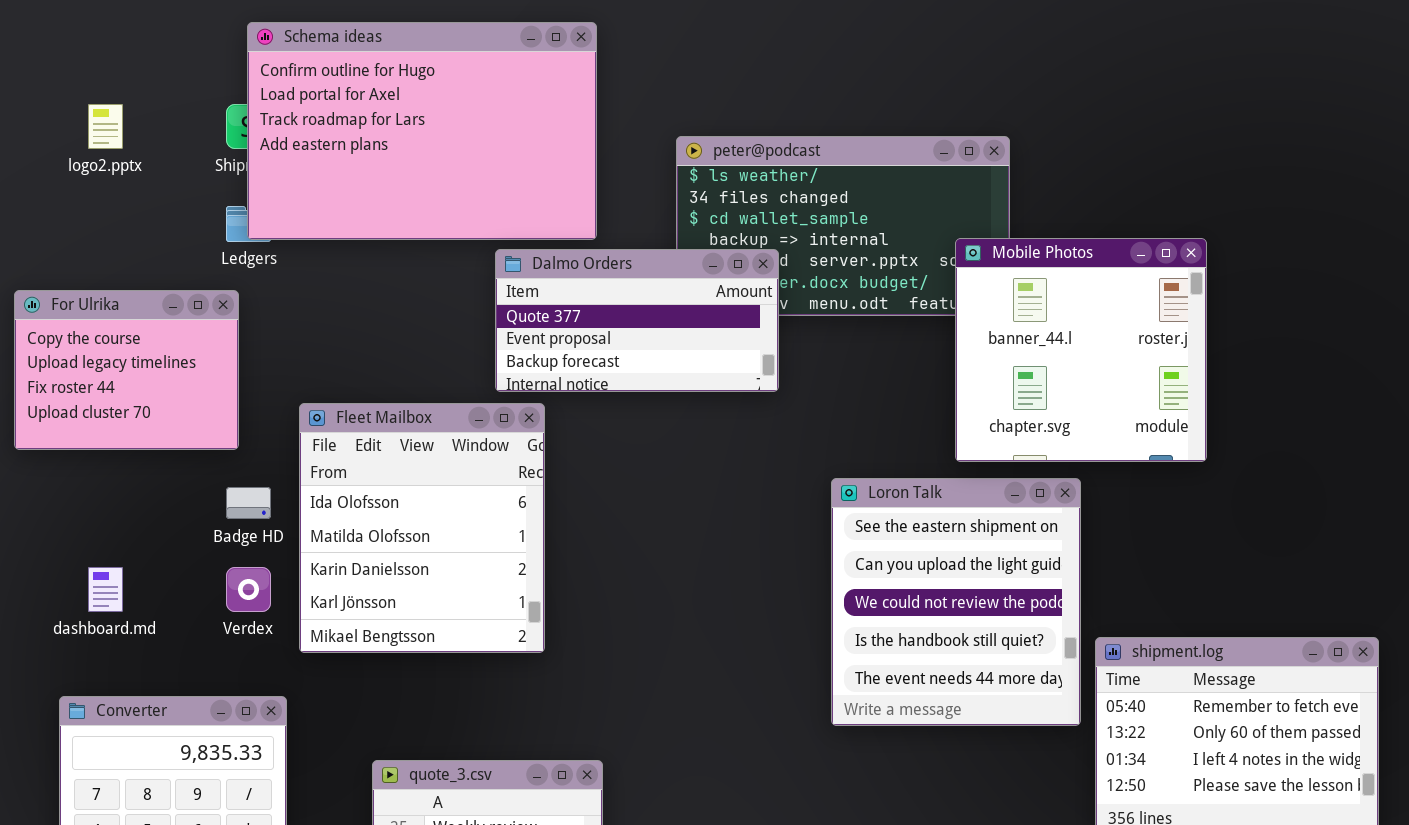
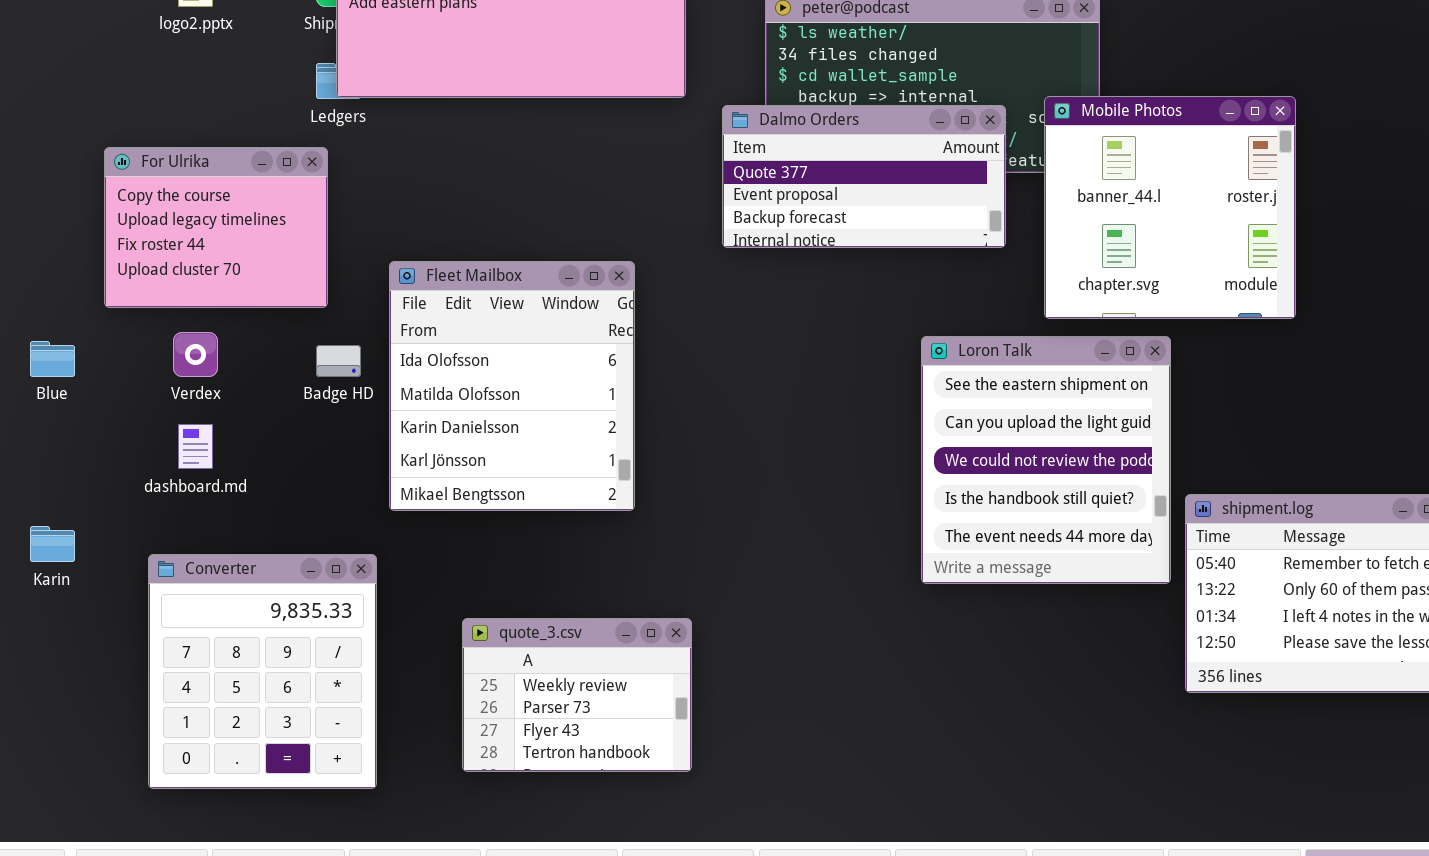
Dalmo Orders: [495,249,779,392] -> [722,105,1006,248], moved
Verdex: [226,567,271,612] -> [173,332,218,377], moved

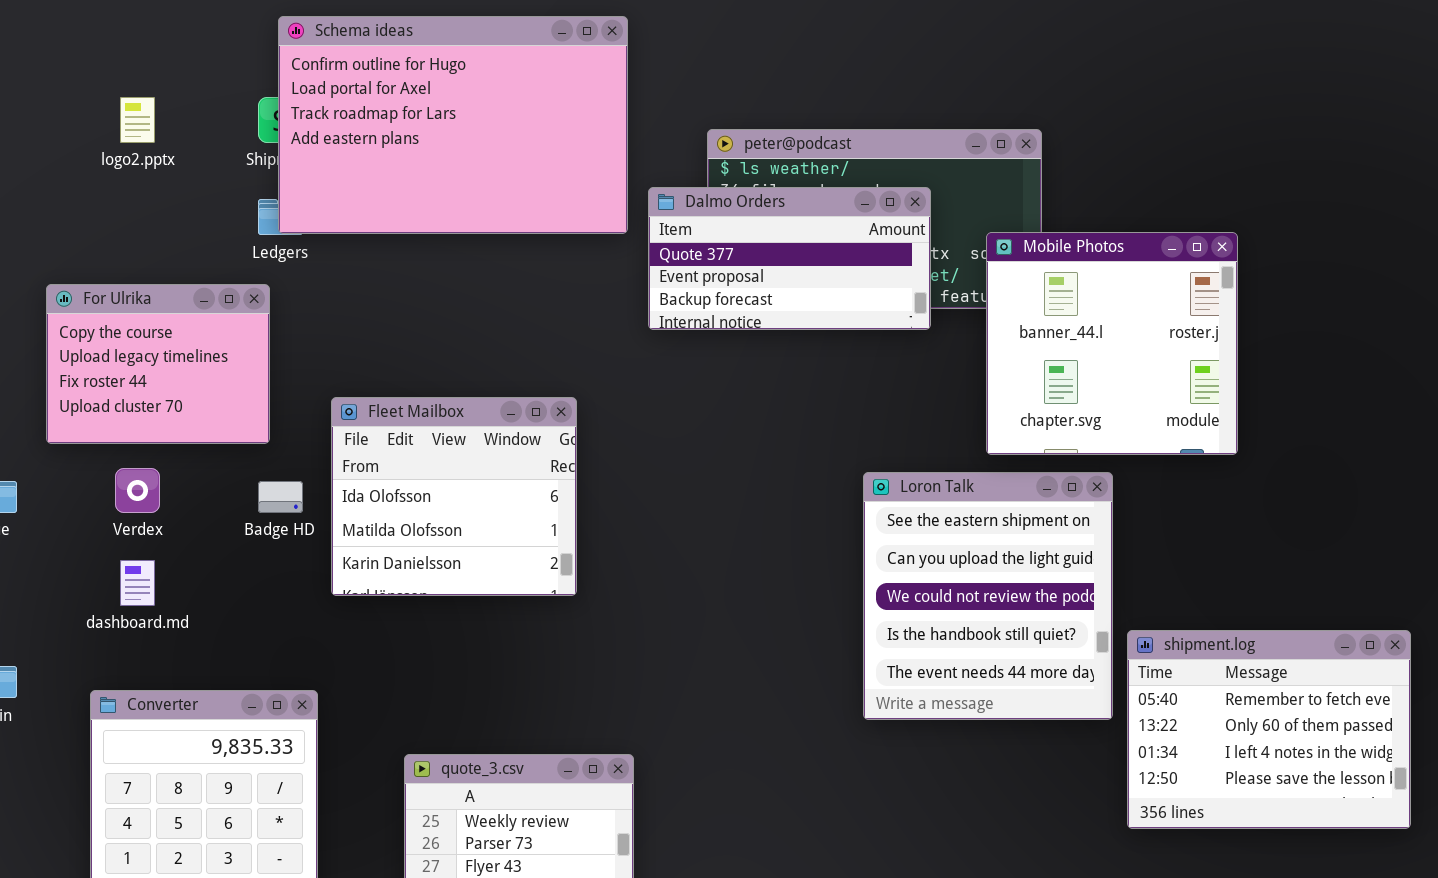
Dalmo Orders: [722,105,1006,248] -> [648,187,931,330], moved
Fleet Mailbox: [389,261,635,511] -> [331,397,577,596], resized

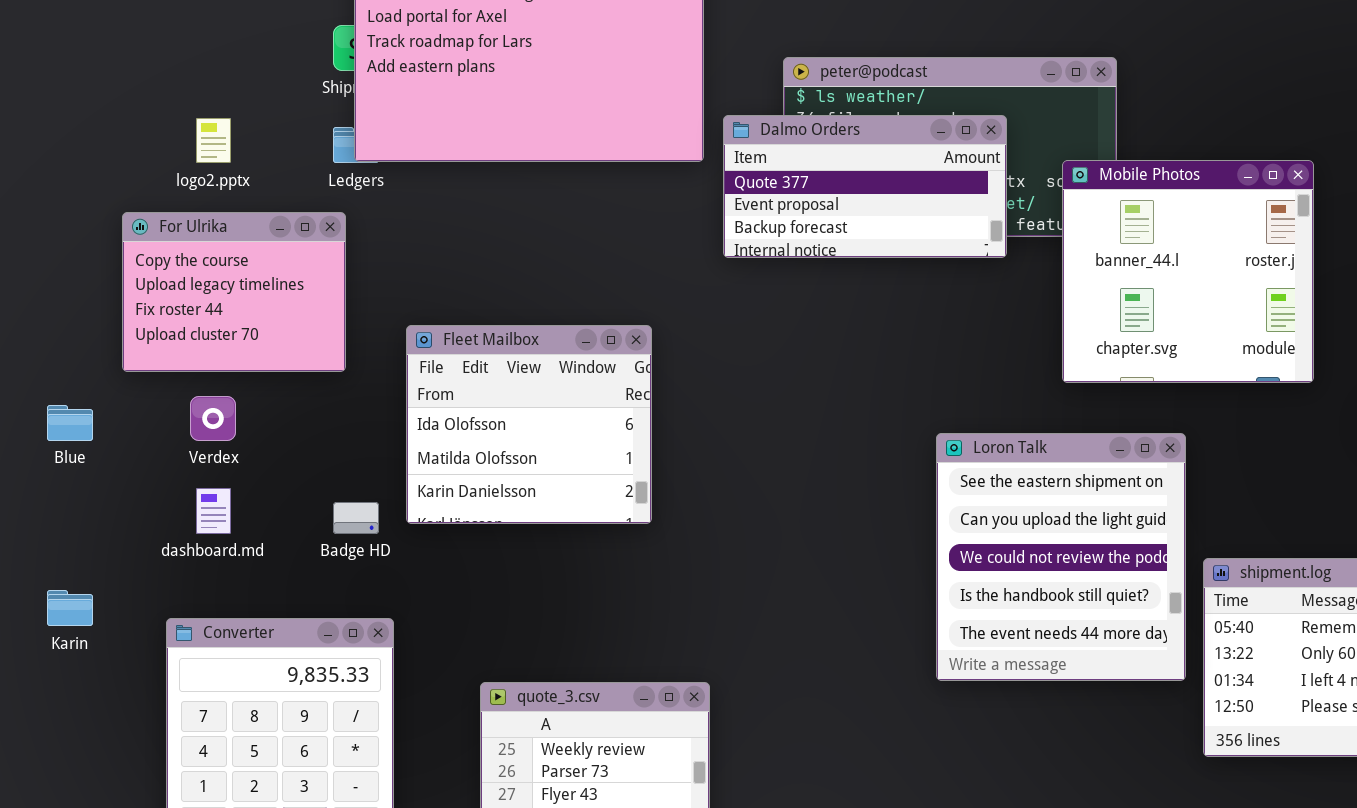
logo2.pptx: [120,97,155,143] -> [196,118,231,163], moved
Loron Talk: [863,472,1113,720] -> [936,433,1186,681], moved
Badge HD: [258,481,303,513] -> [333,502,379,534], moved

